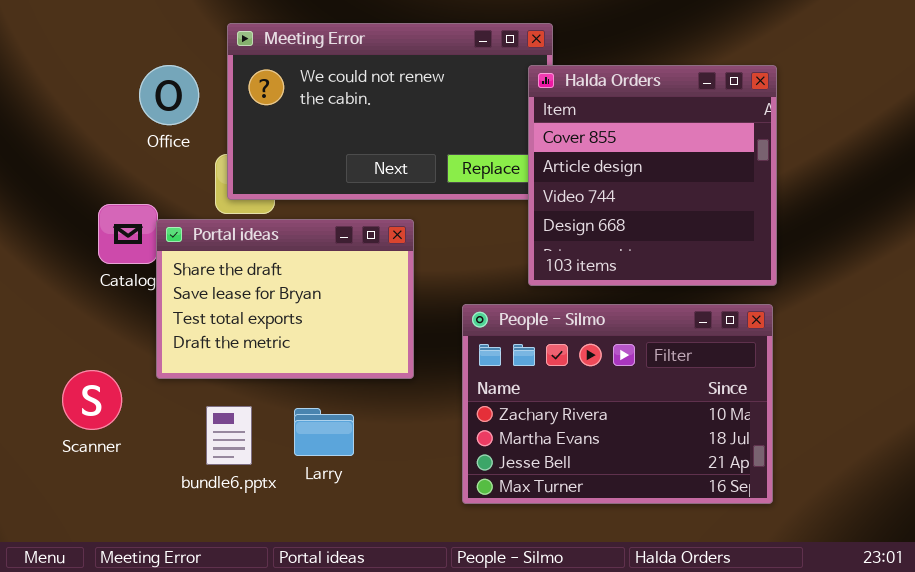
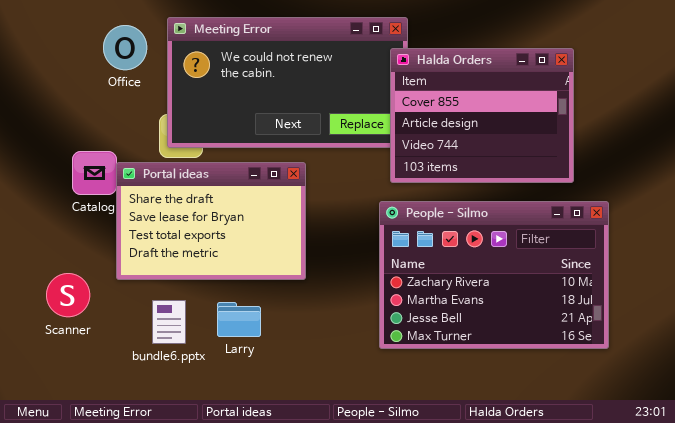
Office: [139,65,199,125] -> [103,25,147,70], moved
Halda Orders: [528,65,777,286] -> [390,48,574,183], resized
People - Silmo: [462,304,773,504] -> [379,201,609,349], moved

